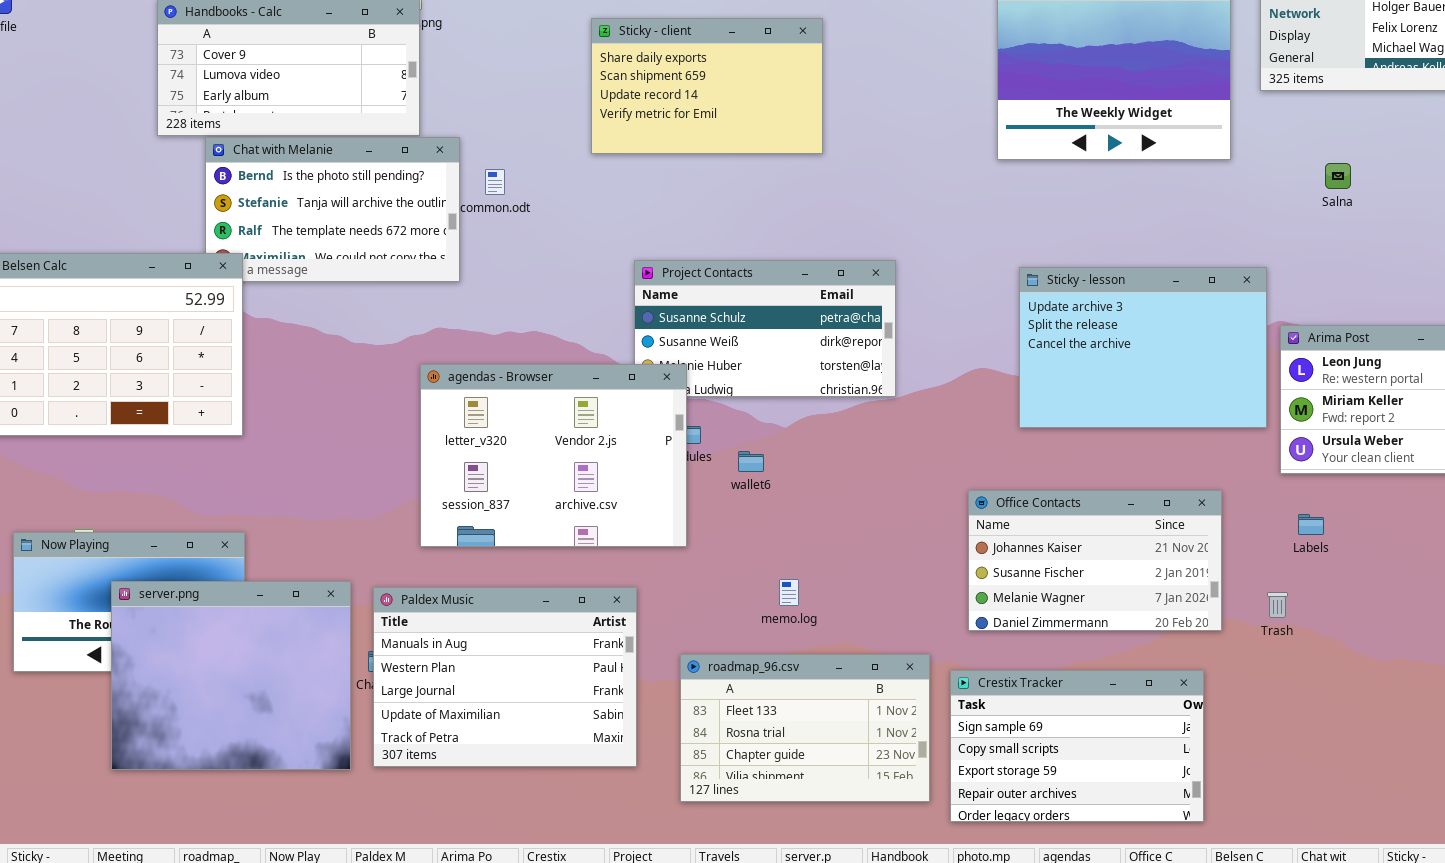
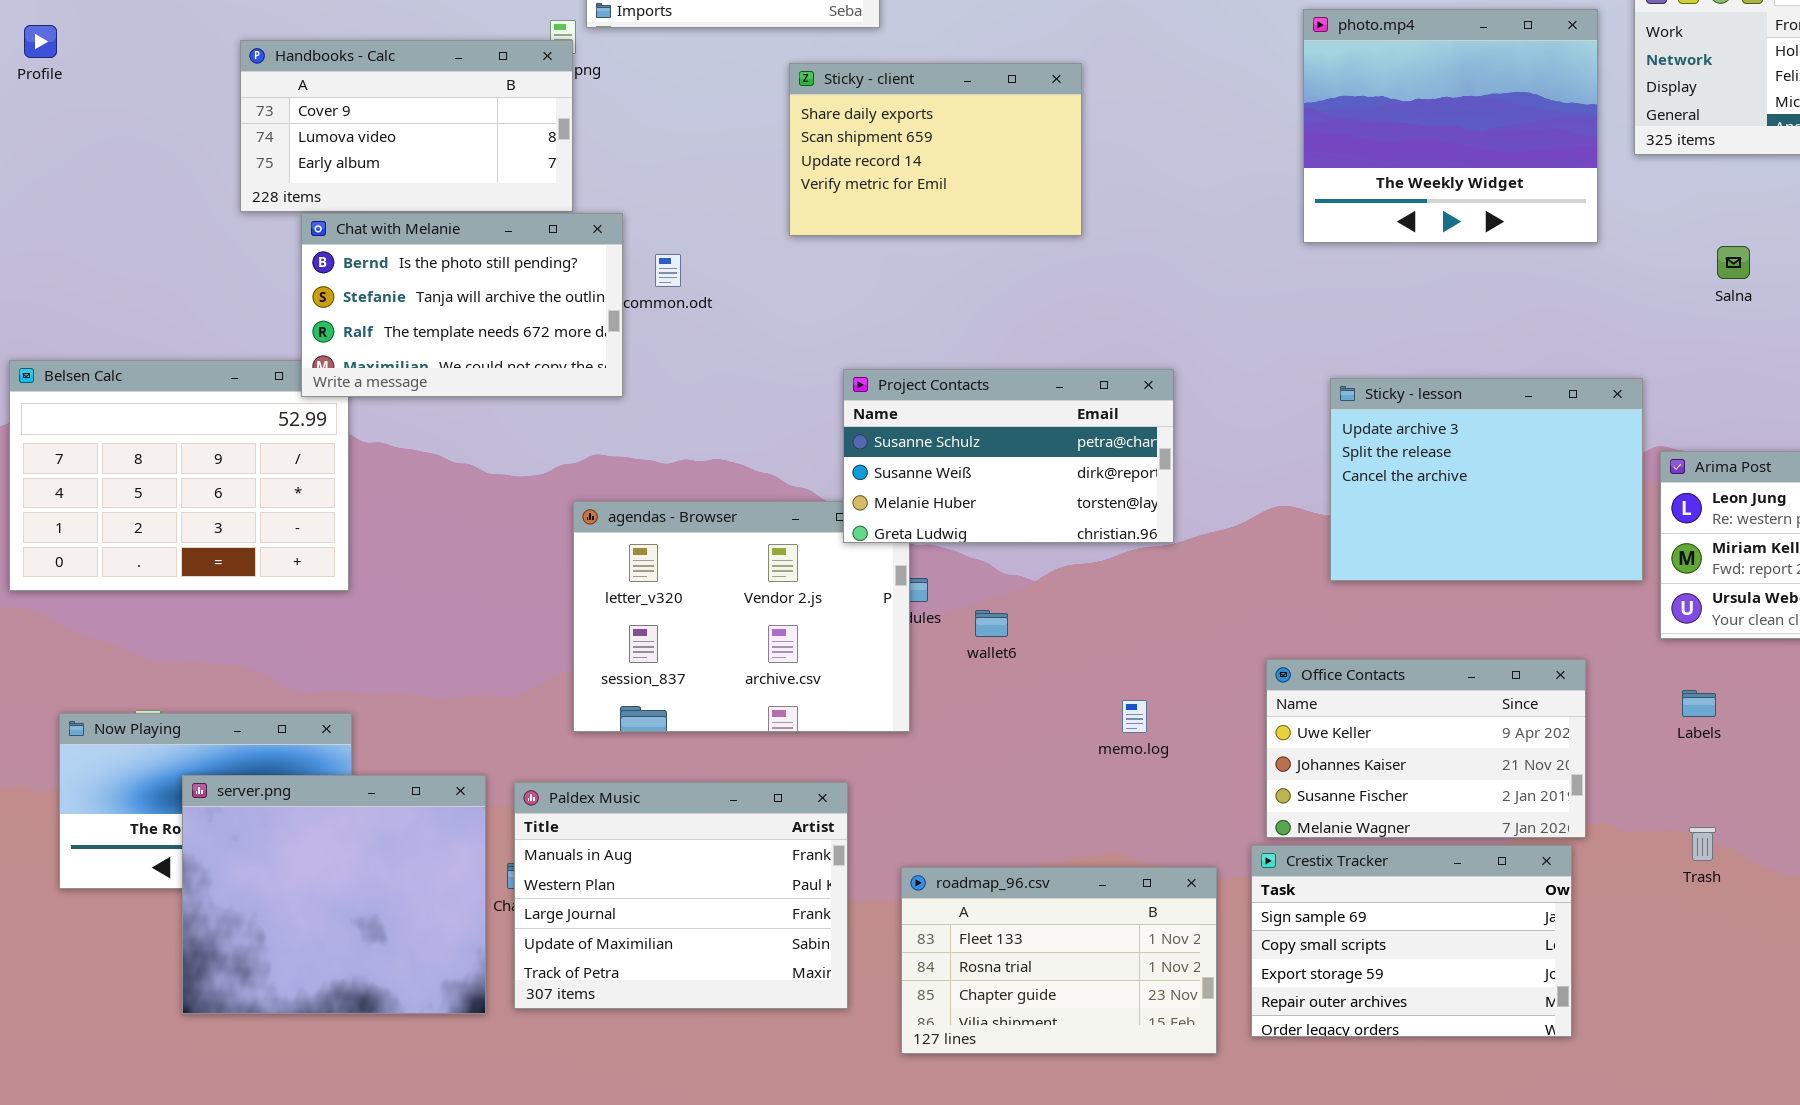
Chat with Melanie: [205,137,460,282] -> [301,213,623,397], raised
Project Contacts: [634,260,896,397] -> [843,369,1174,543], raised
Office Contacts: [968,490,1222,631] -> [1266,659,1586,838], scrolled up 1 row
memo.log: [779,579,799,606] -> [1122,700,1147,733], moved
Trash: [1267,592,1288,618] -> [1689,827,1716,861], moved
Crestix Tracker: [950,670,1204,822] -> [1251,845,1572,1037], moved

